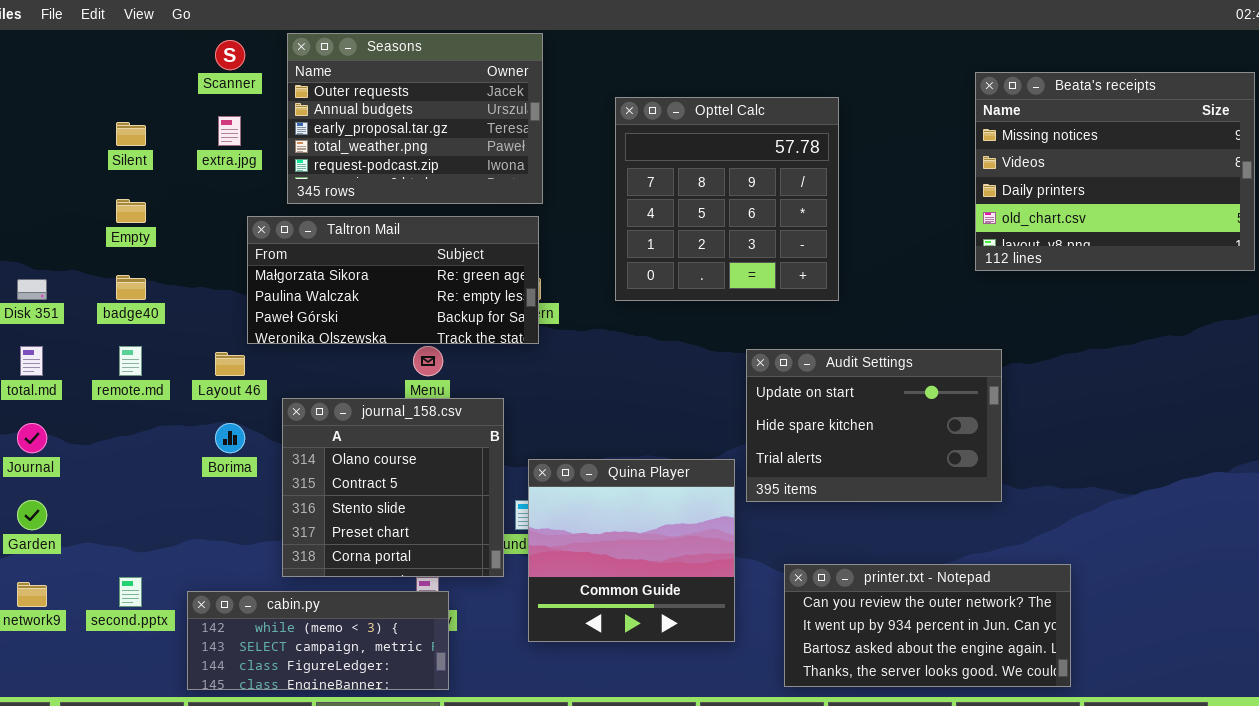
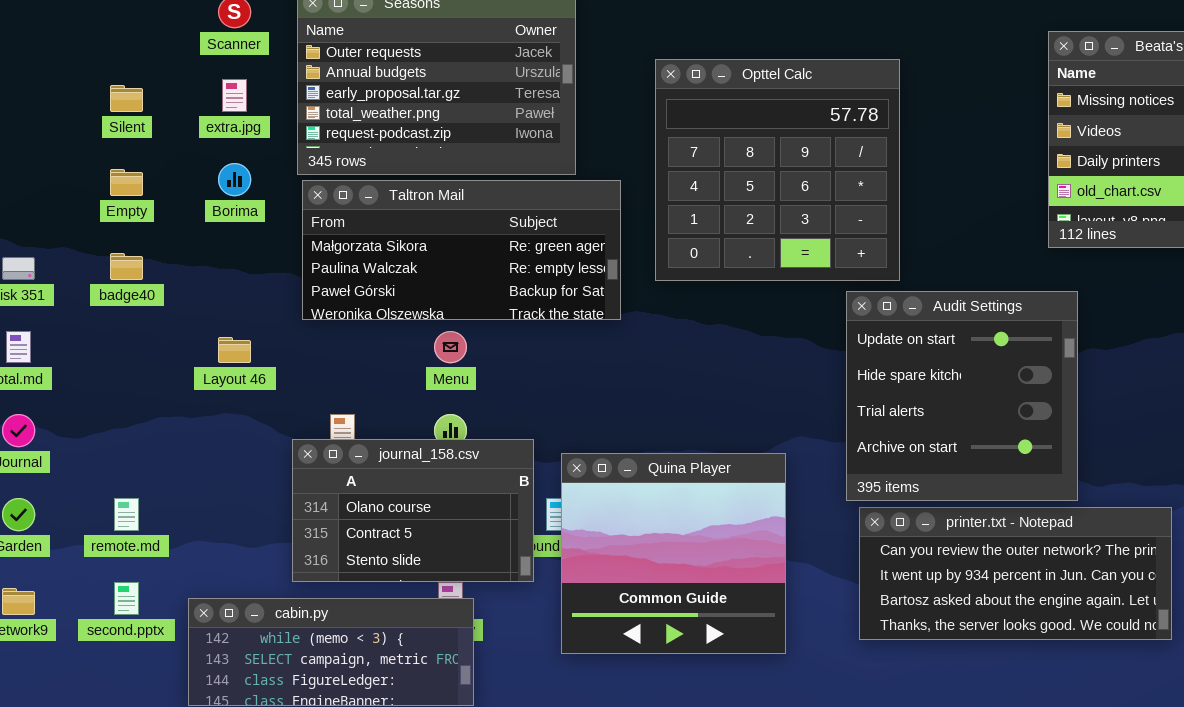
Taltron Mail: [247,216,539,344] -> [302,180,621,320], moved
remote.md: [119,346,142,376] -> [114,498,139,531], moved
Audit Settings: [746,349,1002,502] -> [846,291,1078,501], resized
journal_158.csv: [282,398,504,577] -> [292,439,534,582], resized
Borima: [215,423,245,453] -> [218,163,251,196], moved
printer.txt - Notepad: [784,564,1071,687] -> [859,507,1172,640], moved

